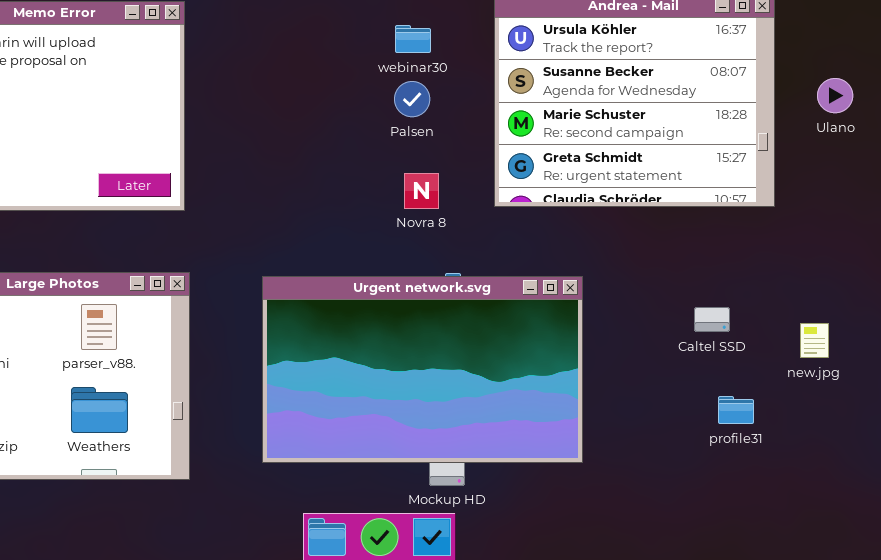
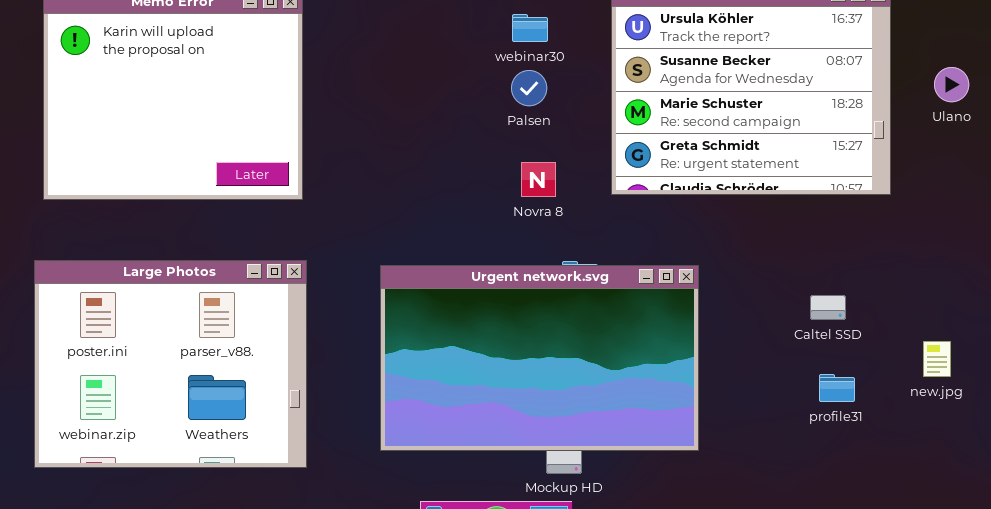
new.jpg: [800,323,829,358] -> [923,341,951,377], moved
profile31: [718,396,754,424] -> [819,374,855,402], moved

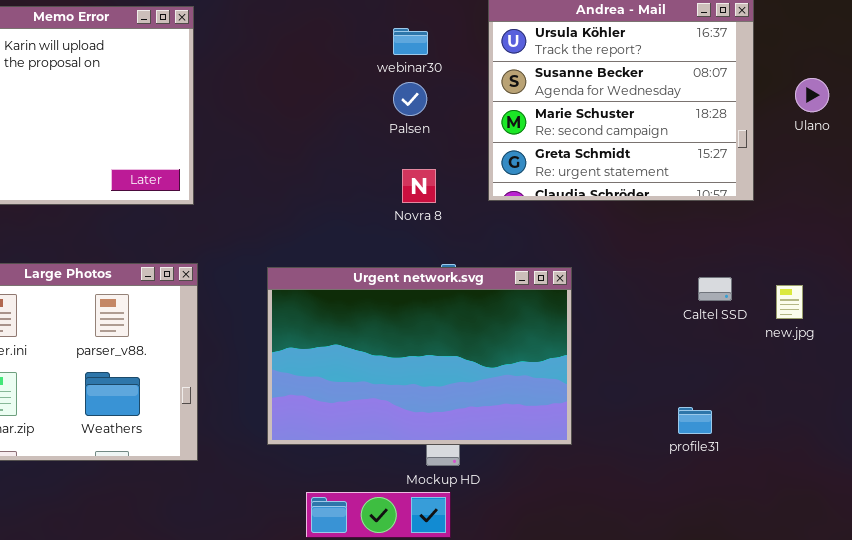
Caltel SSD: [810,295,846,320] -> [698,277,732,301], moved
new.jpg: [923,341,951,377] -> [776,285,803,319], moved
profile31: [819,374,855,402] -> [678,407,712,434], moved

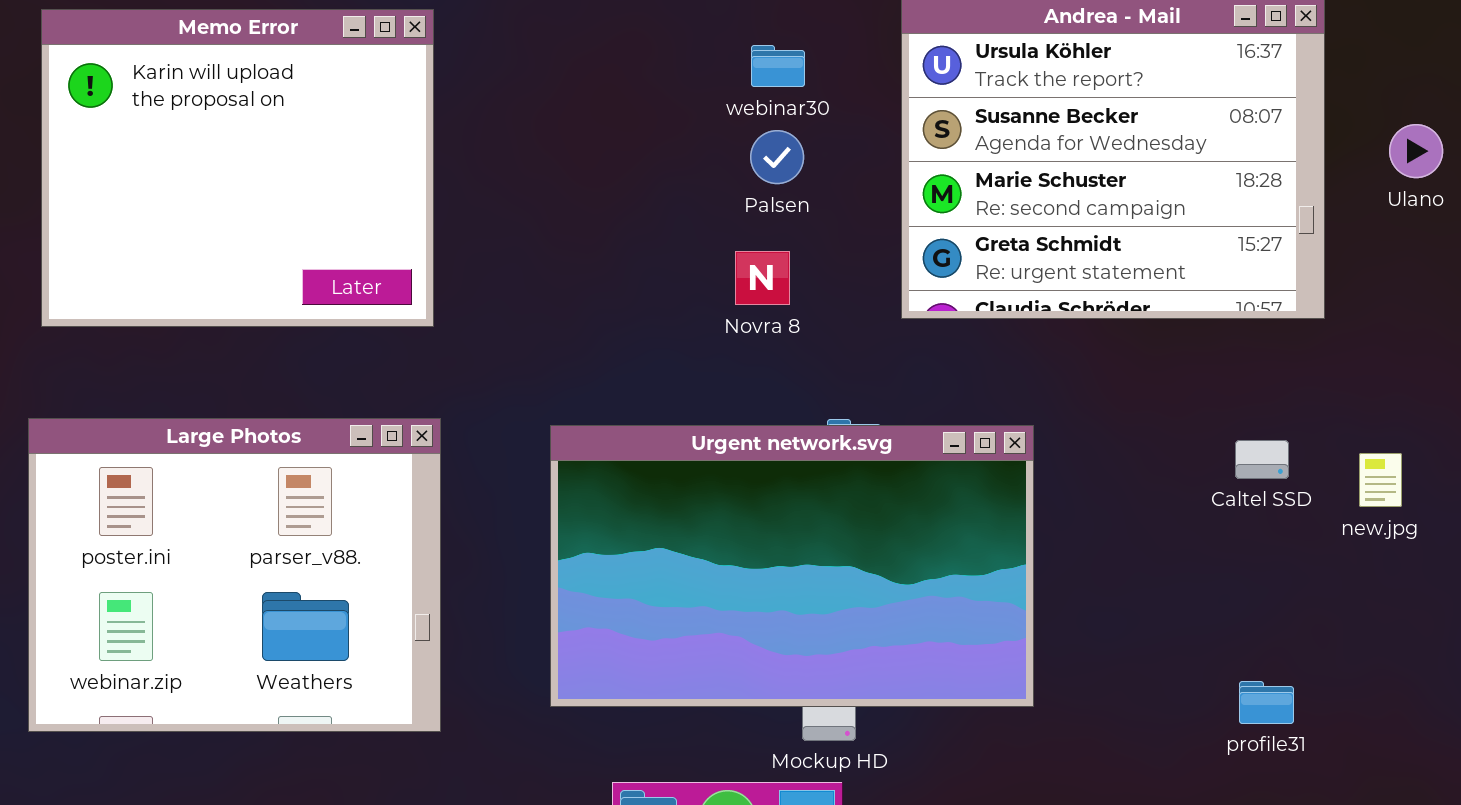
Novra 8: [402,169,436,203] -> [735,251,790,305], moved
profile31: [678,407,712,434] -> [1239,681,1294,724], moved

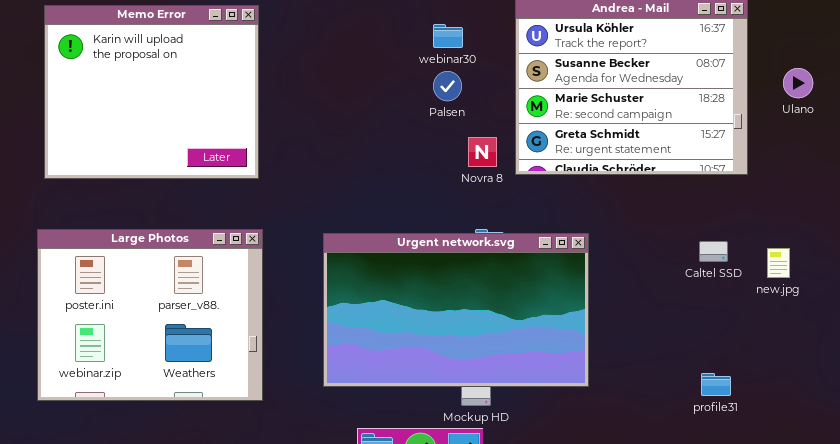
Novra 8: [735,251,790,305] -> [468,137,497,167], moved

